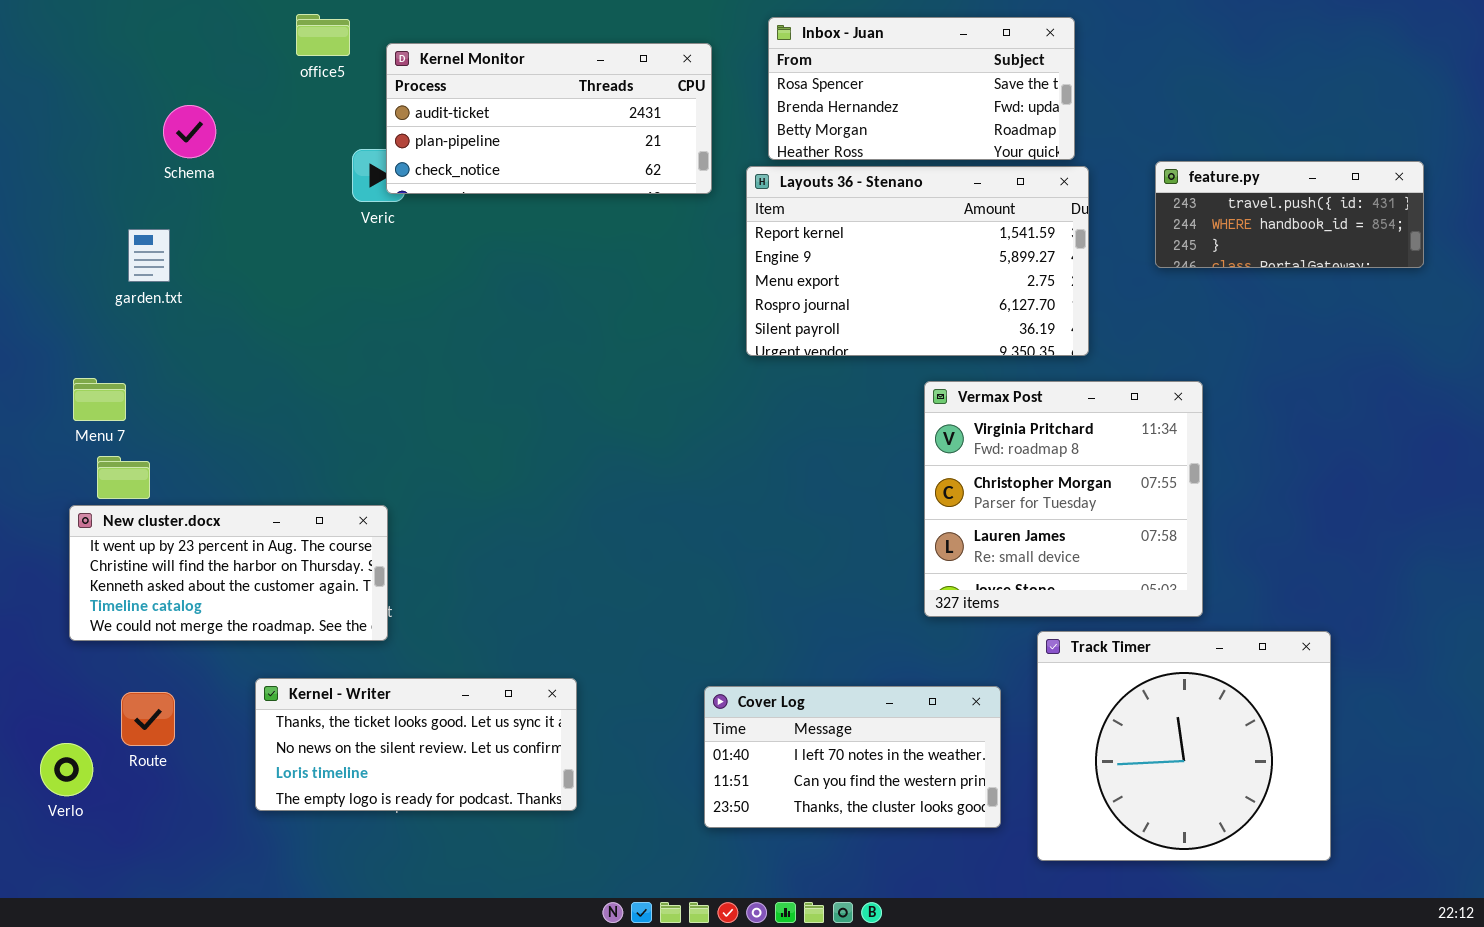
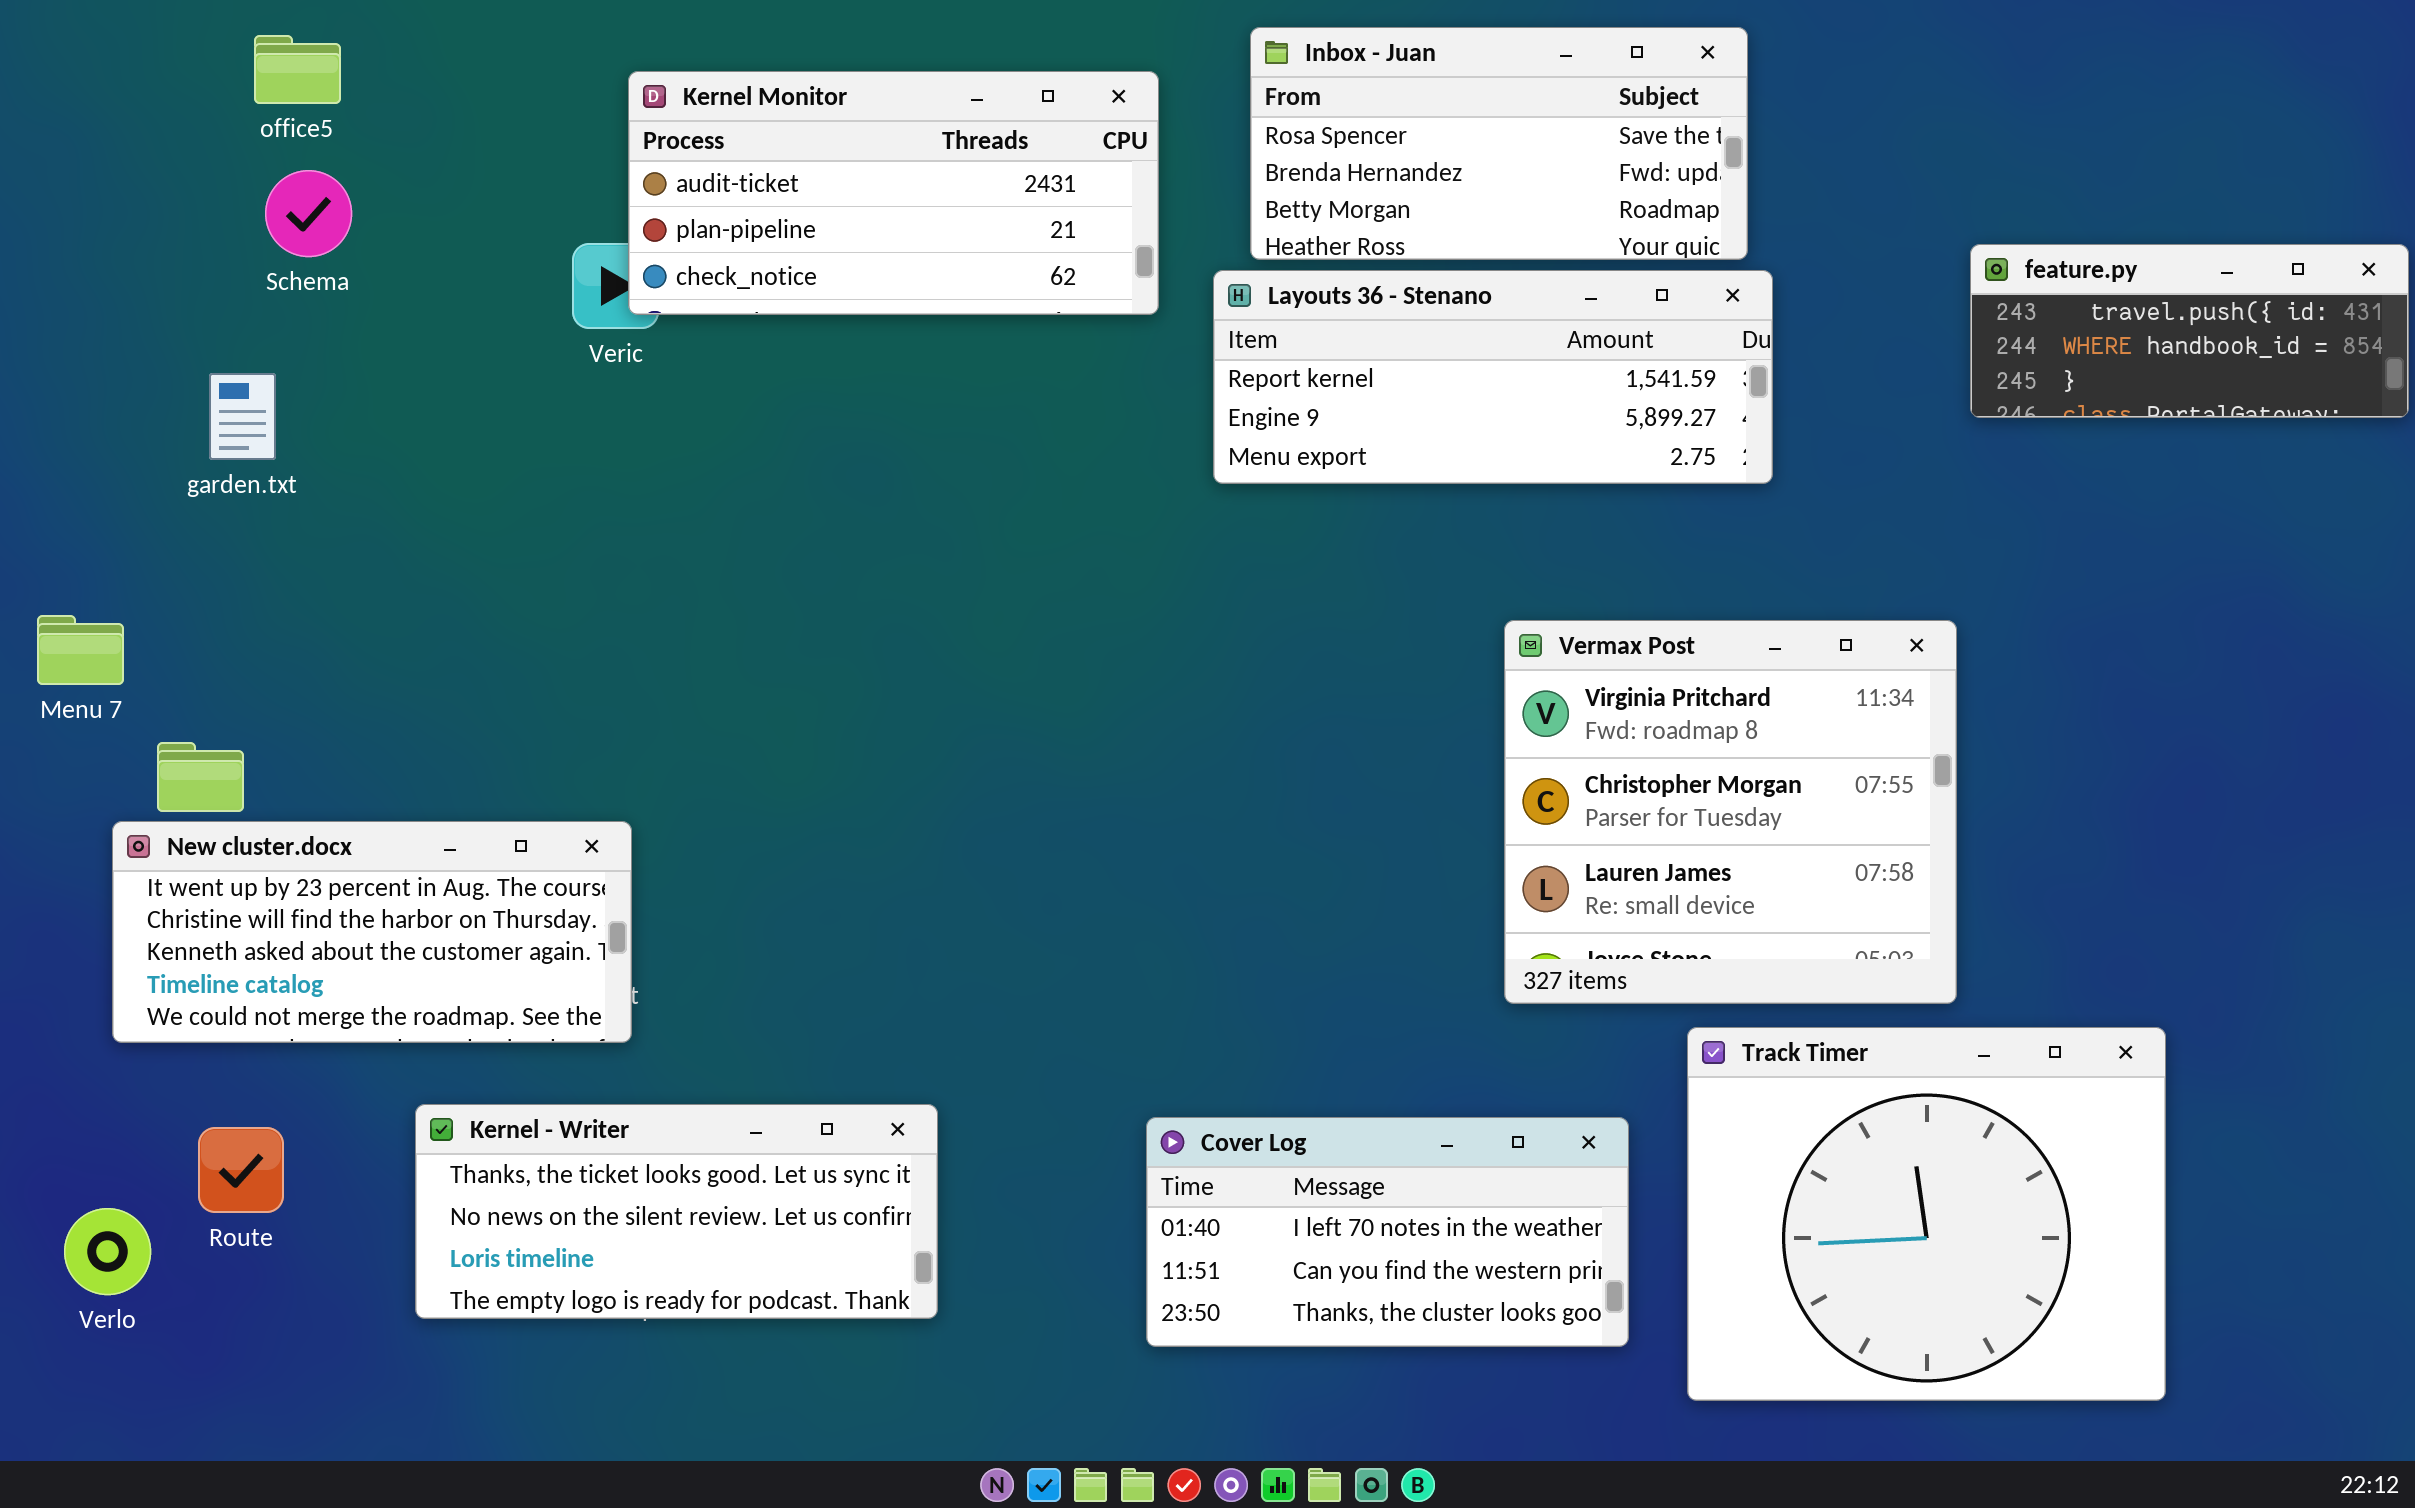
office5: [296,14,350,56] -> [254,35,341,104], moved
feature.py: [1155,161,1424,268] -> [1970,244,2409,418], moved
Layouts 36 - Stenano: [746,166,1089,356] -> [1213,270,1773,484], resized
Menu 7: [73,378,126,421] -> [37,615,124,685], moved

